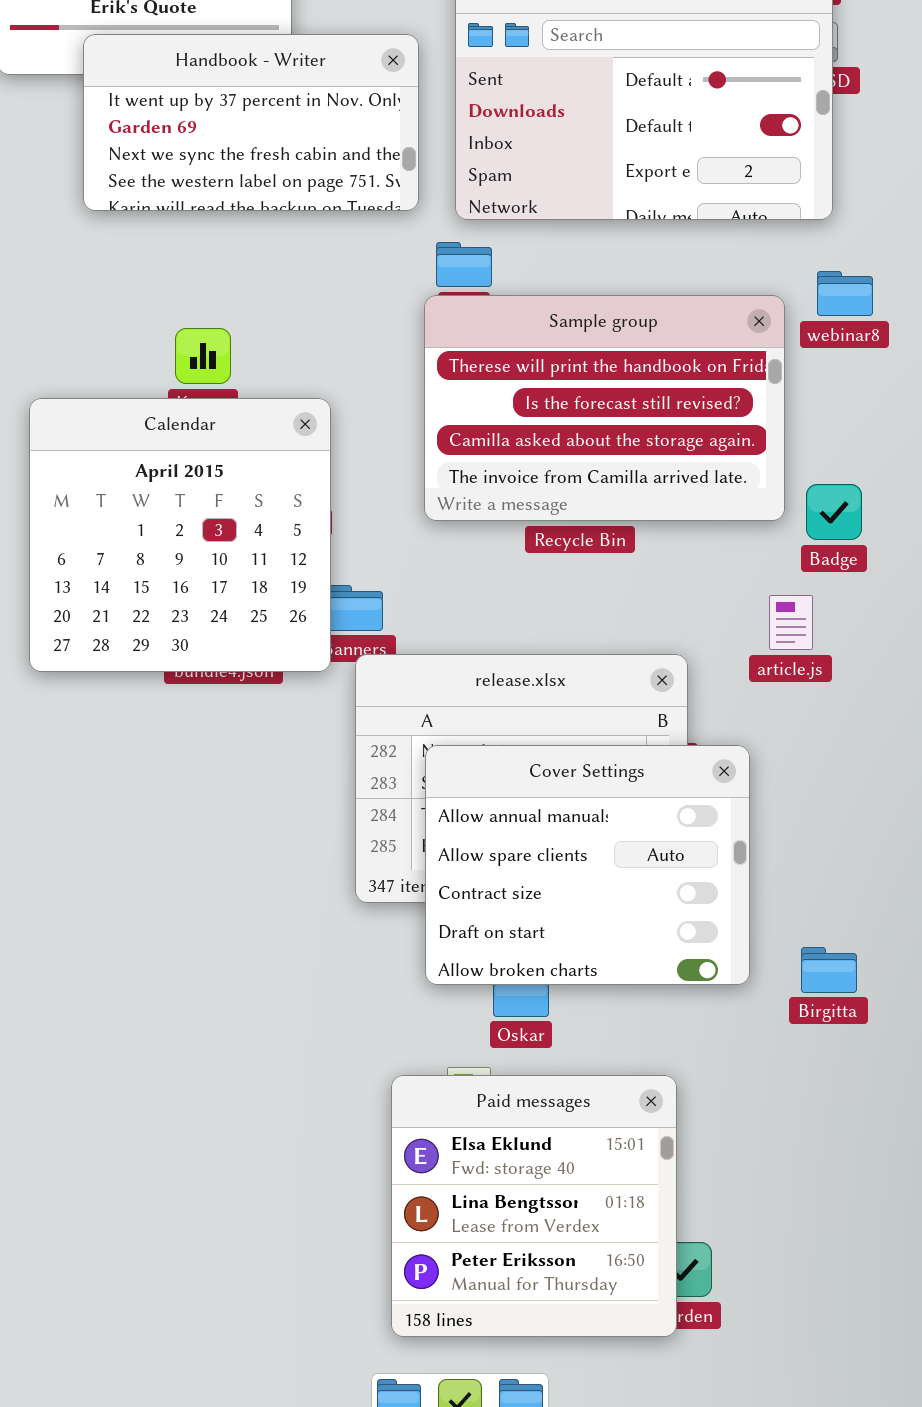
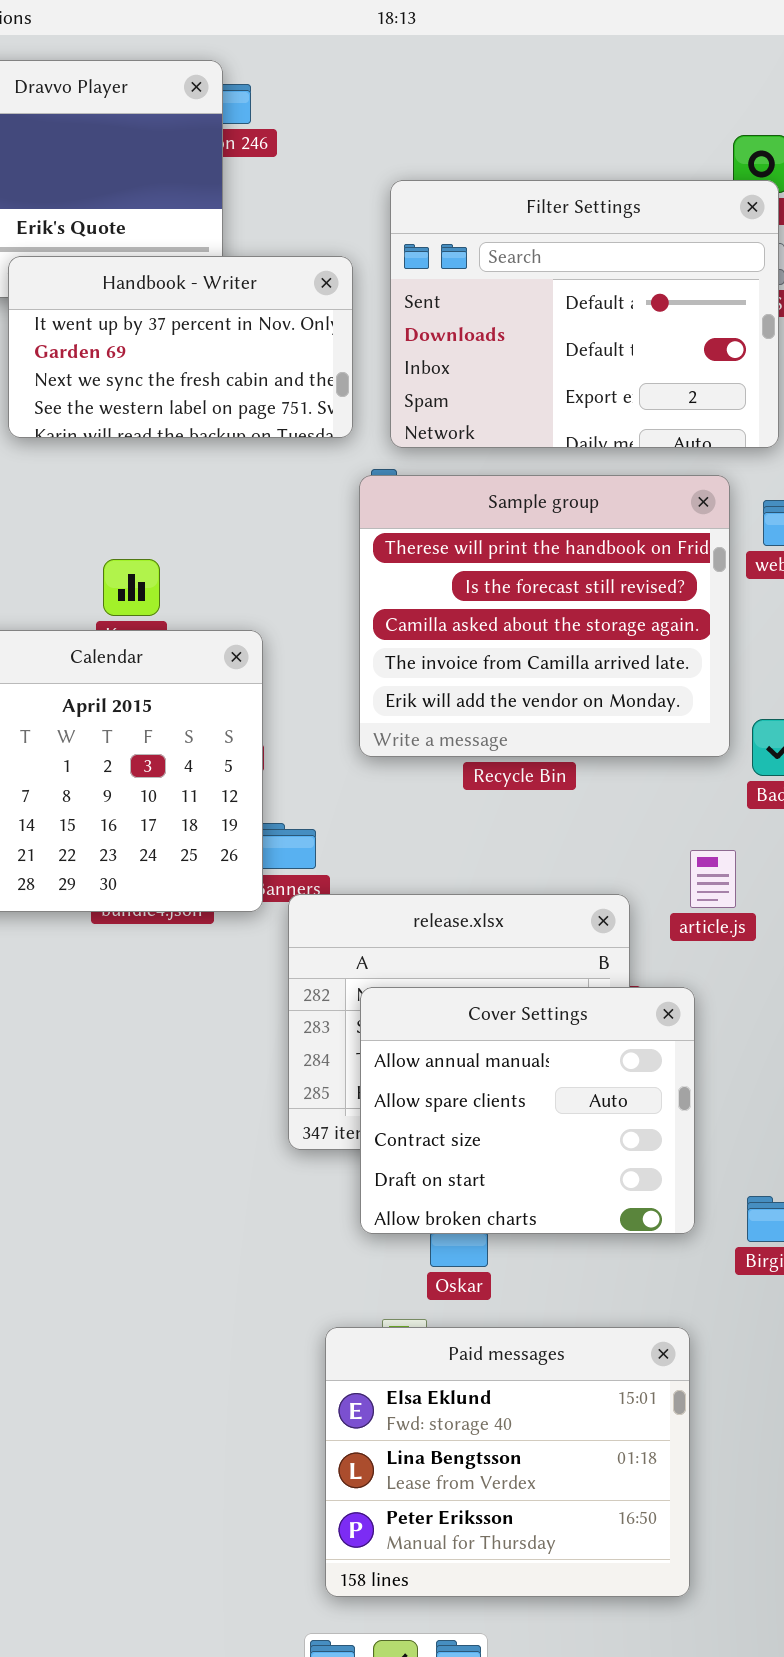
Sample group: [424,295,785,521] -> [359,475,730,757], resized
article.js: [769,595,813,650] -> [690,850,736,908], moved
Paid messages: [391,1075,677,1337] -> [325,1327,690,1597], resized

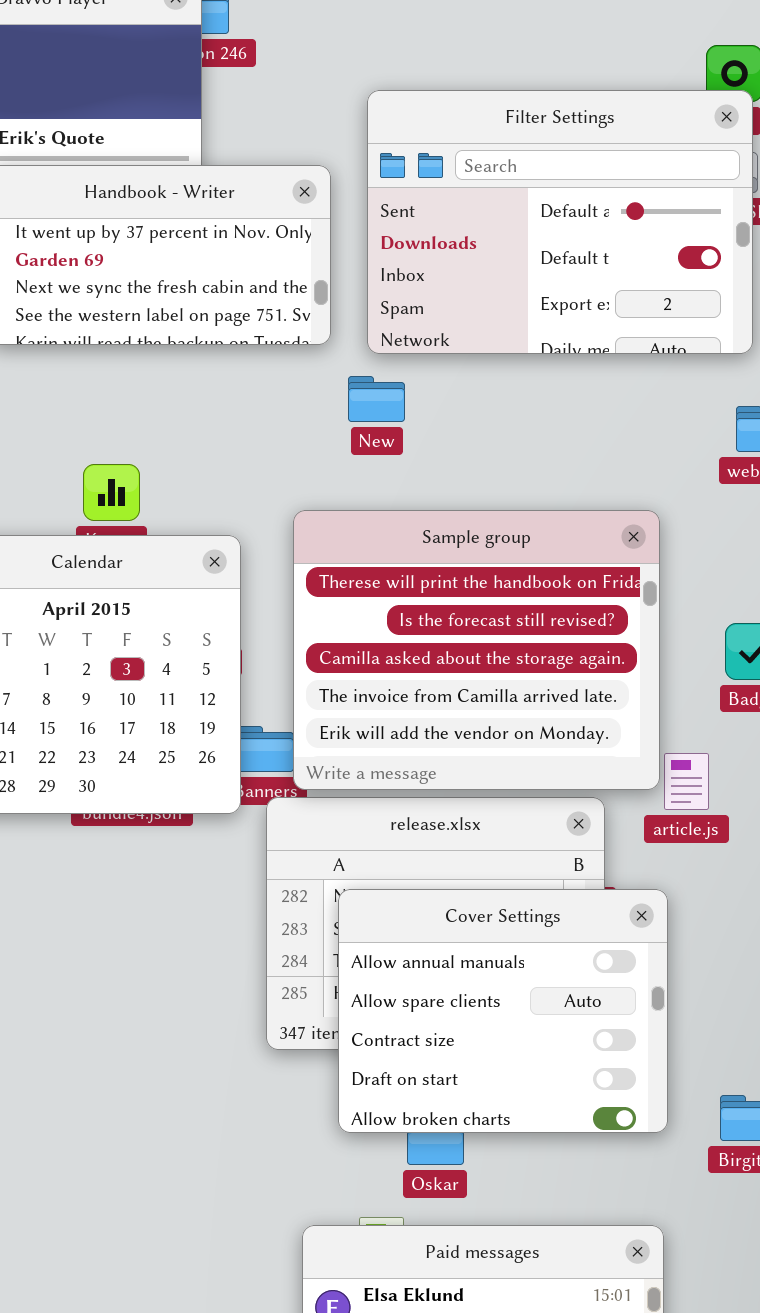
Sample group: [359,475,730,757] -> [293,510,660,790], moved

